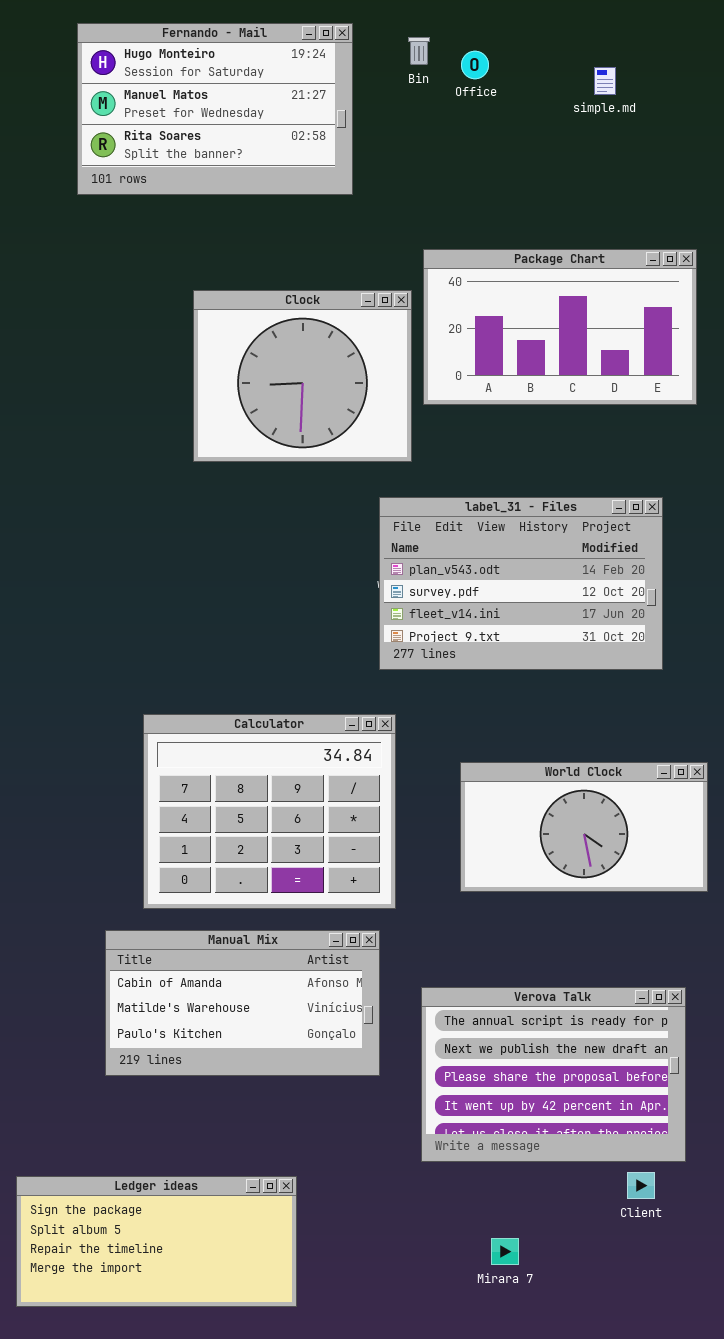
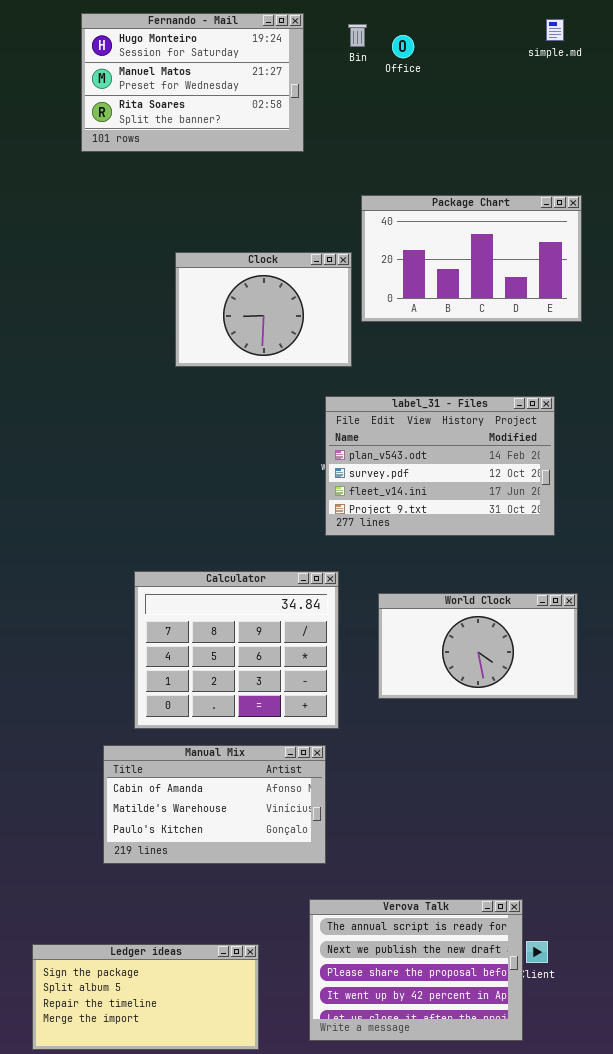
simple.md: [594,67,616,95] -> [546,19,564,41], moved
Clock: [193,290,412,462] -> [175,252,352,367], resized
World Clock: [460,762,708,892] -> [378,593,578,699], moved
Verova Talk: [421,987,686,1162] -> [309,899,523,1041], moved

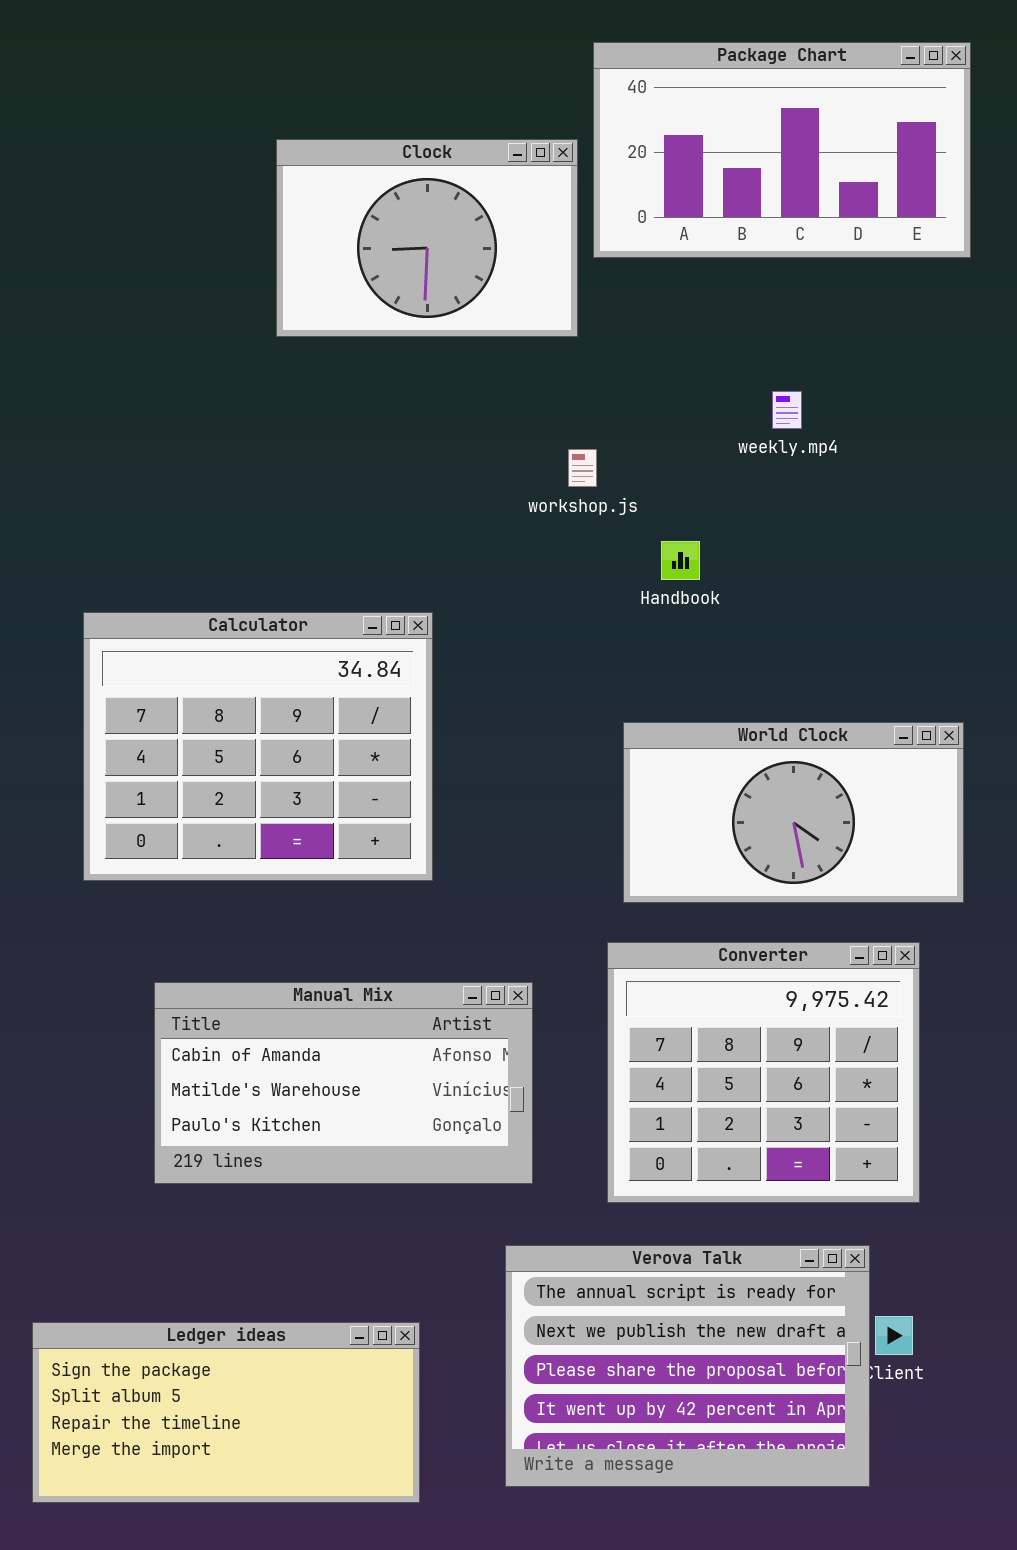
label_31 - Files: [325,396,555,536] -> none, closed
Calculator: [134,571,339,729] -> [83,612,433,881], moved
Converter: none -> [607,942,920,1203], opened

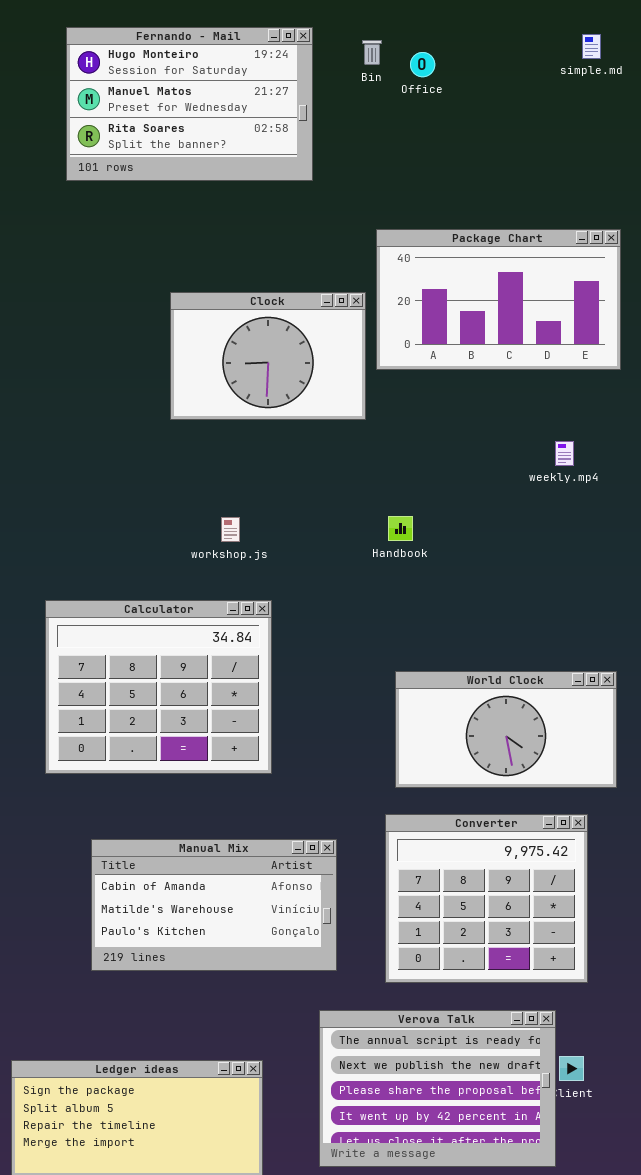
weekly.mp4: [772,391,802,429] -> [555,441,574,466], moved
workshop.js: [568,449,597,487] -> [221,517,240,542], moved
Handbook: [661,541,700,580] -> [388,516,413,541], moved

